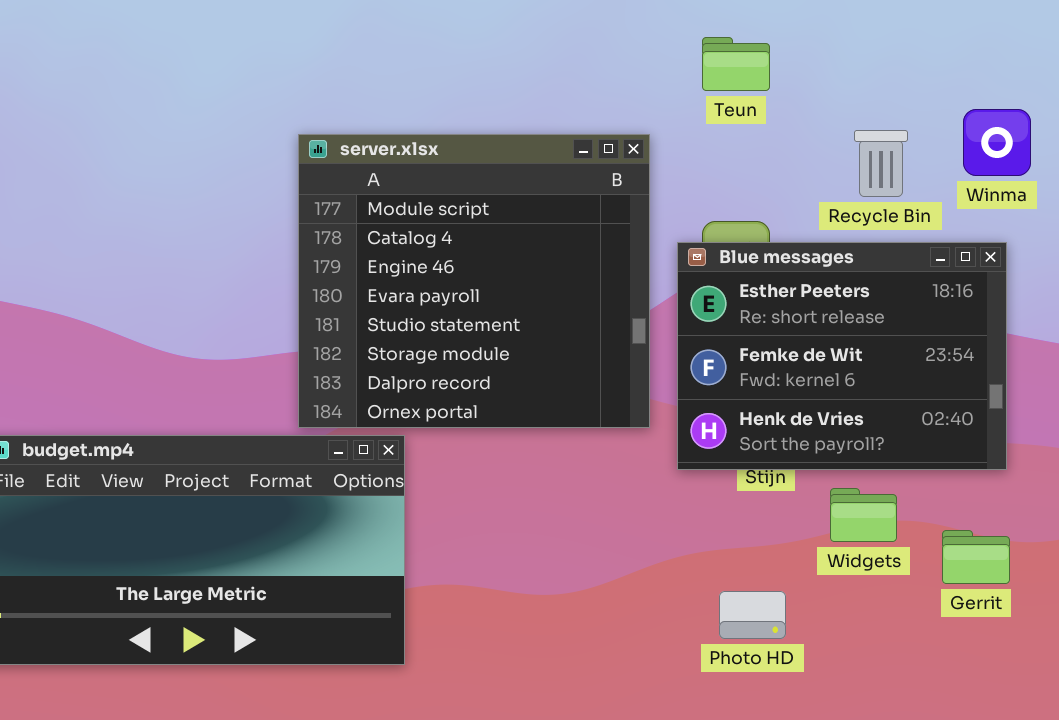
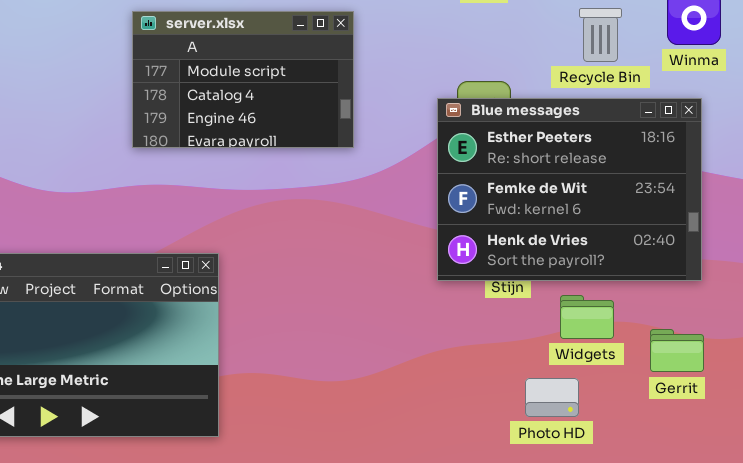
server.xlsx: [298,134,650,428] -> [132,11,354,148], resized
Photo HD: [719,591,786,639] -> [525,378,579,417], moved

